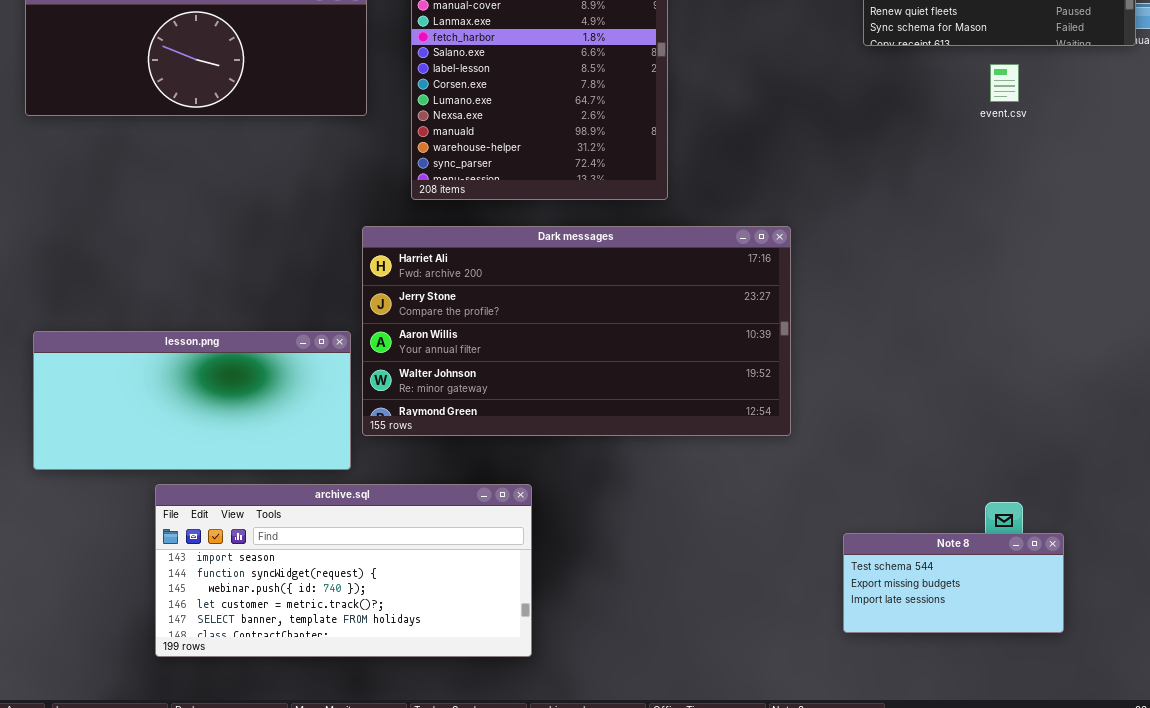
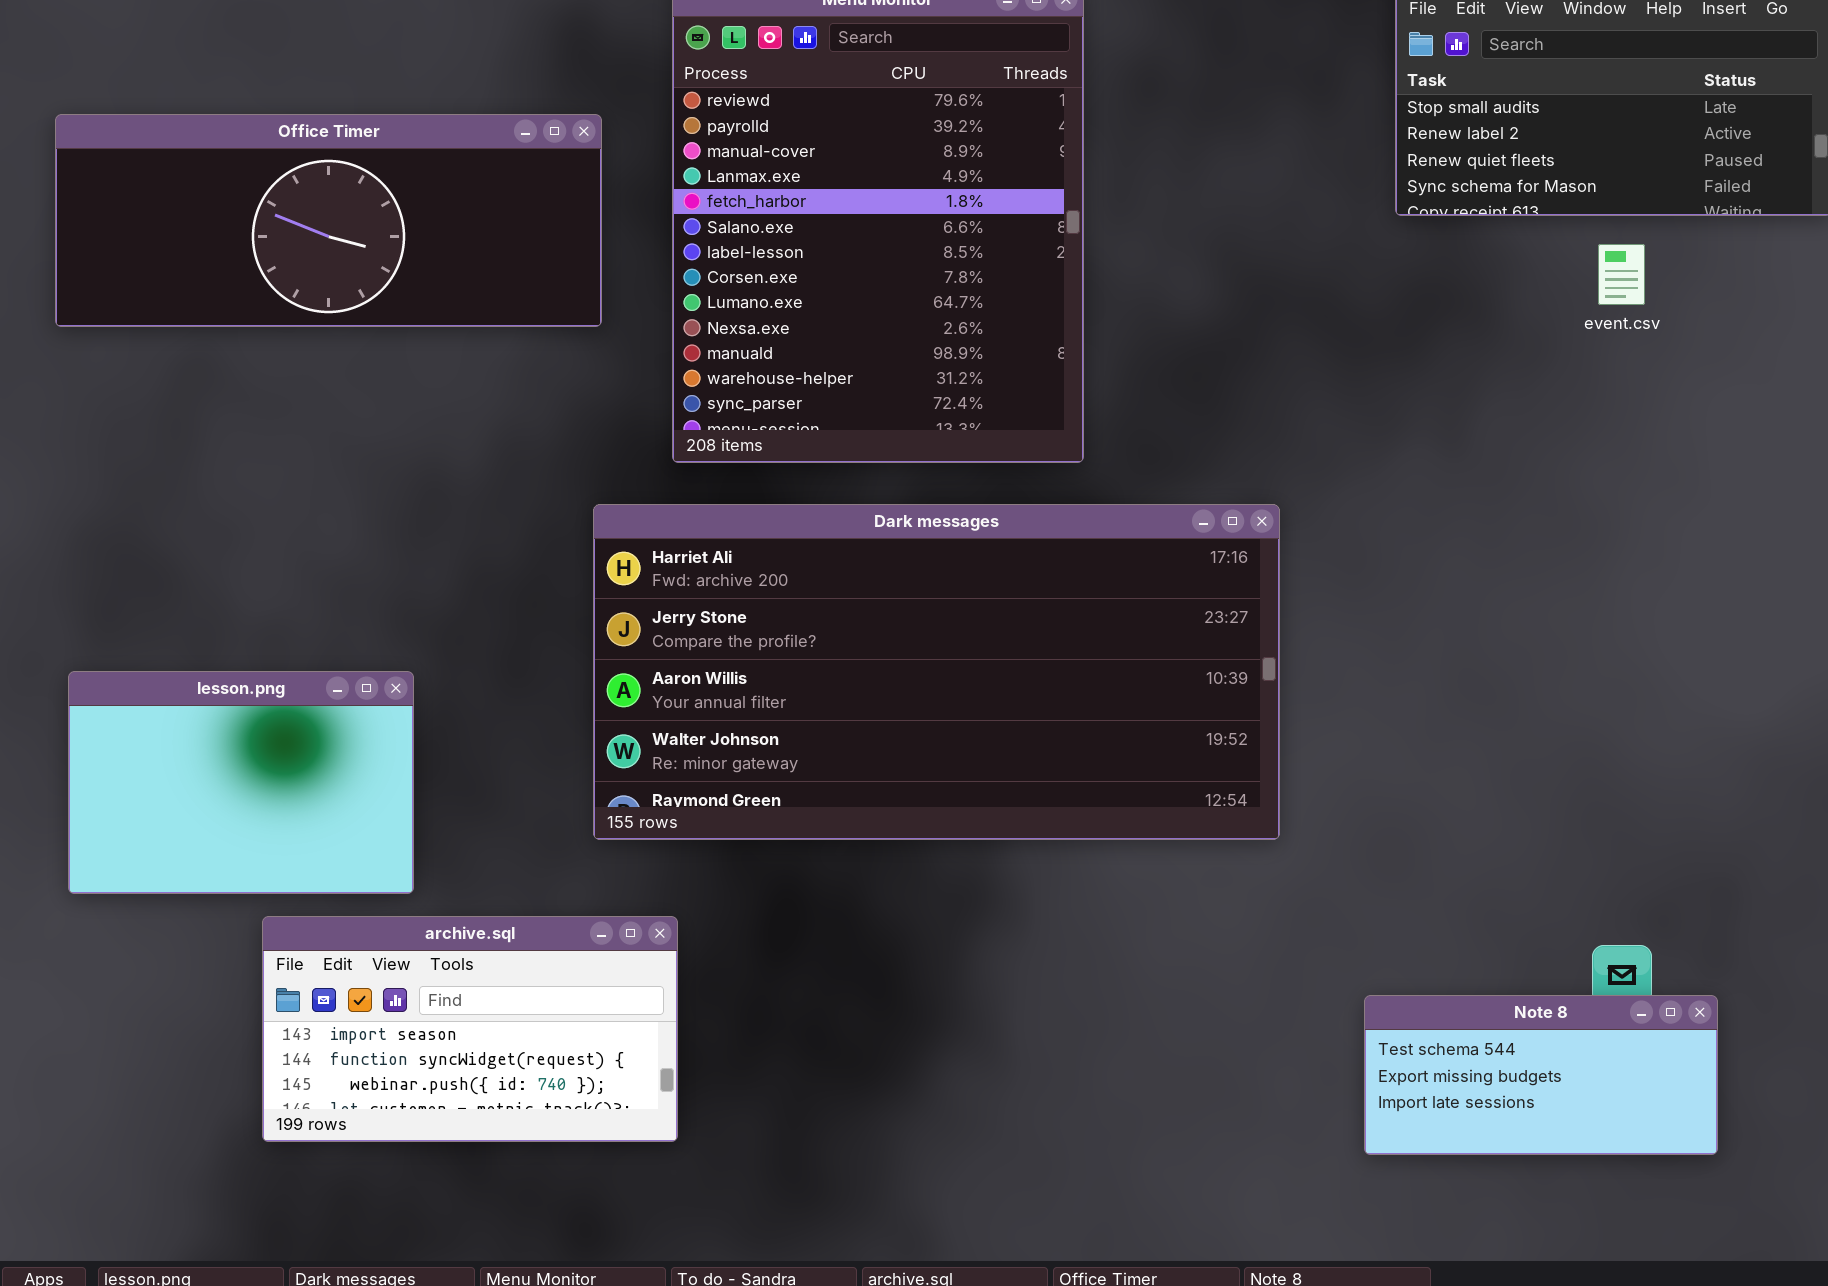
lesson.png: [33,331,351,470] -> [68,671,414,894], resized
archive.sql: [155,484,532,657] -> [262,916,678,1142], resized

